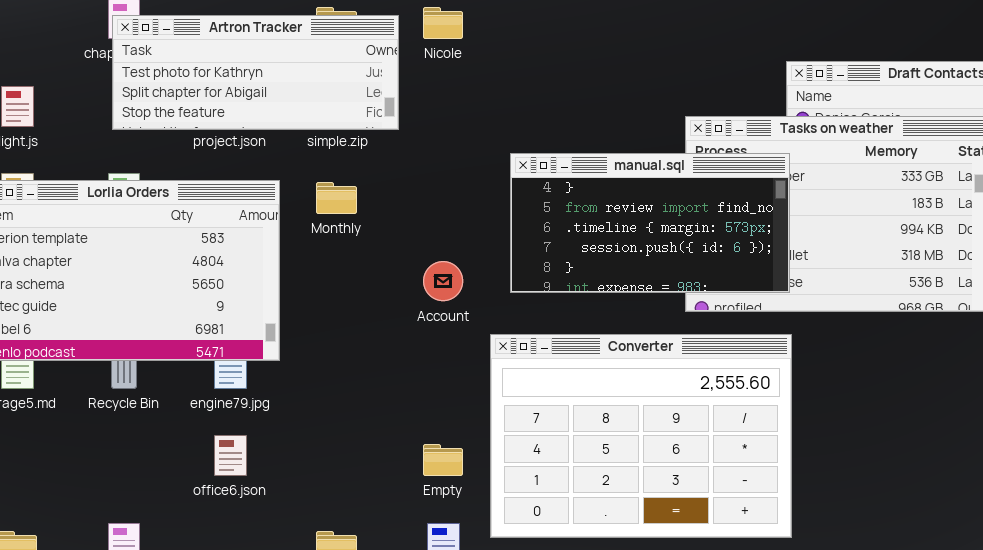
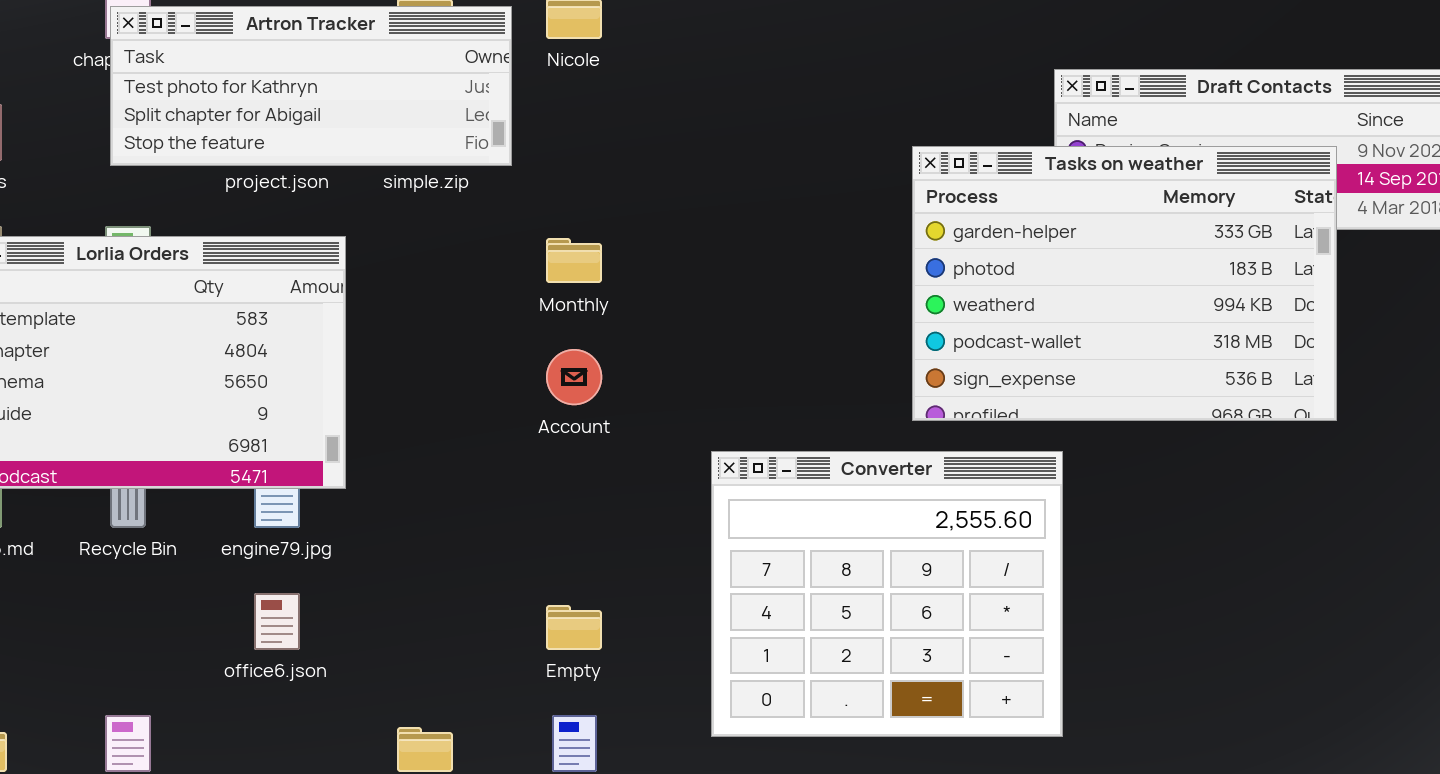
manual.sql: [510,153,790,293] -> none, closed
Monthly: [316,182,357,214] -> [546,238,602,283], moved
Converter: [490,334,792,538] -> [711,451,1063,737], resized

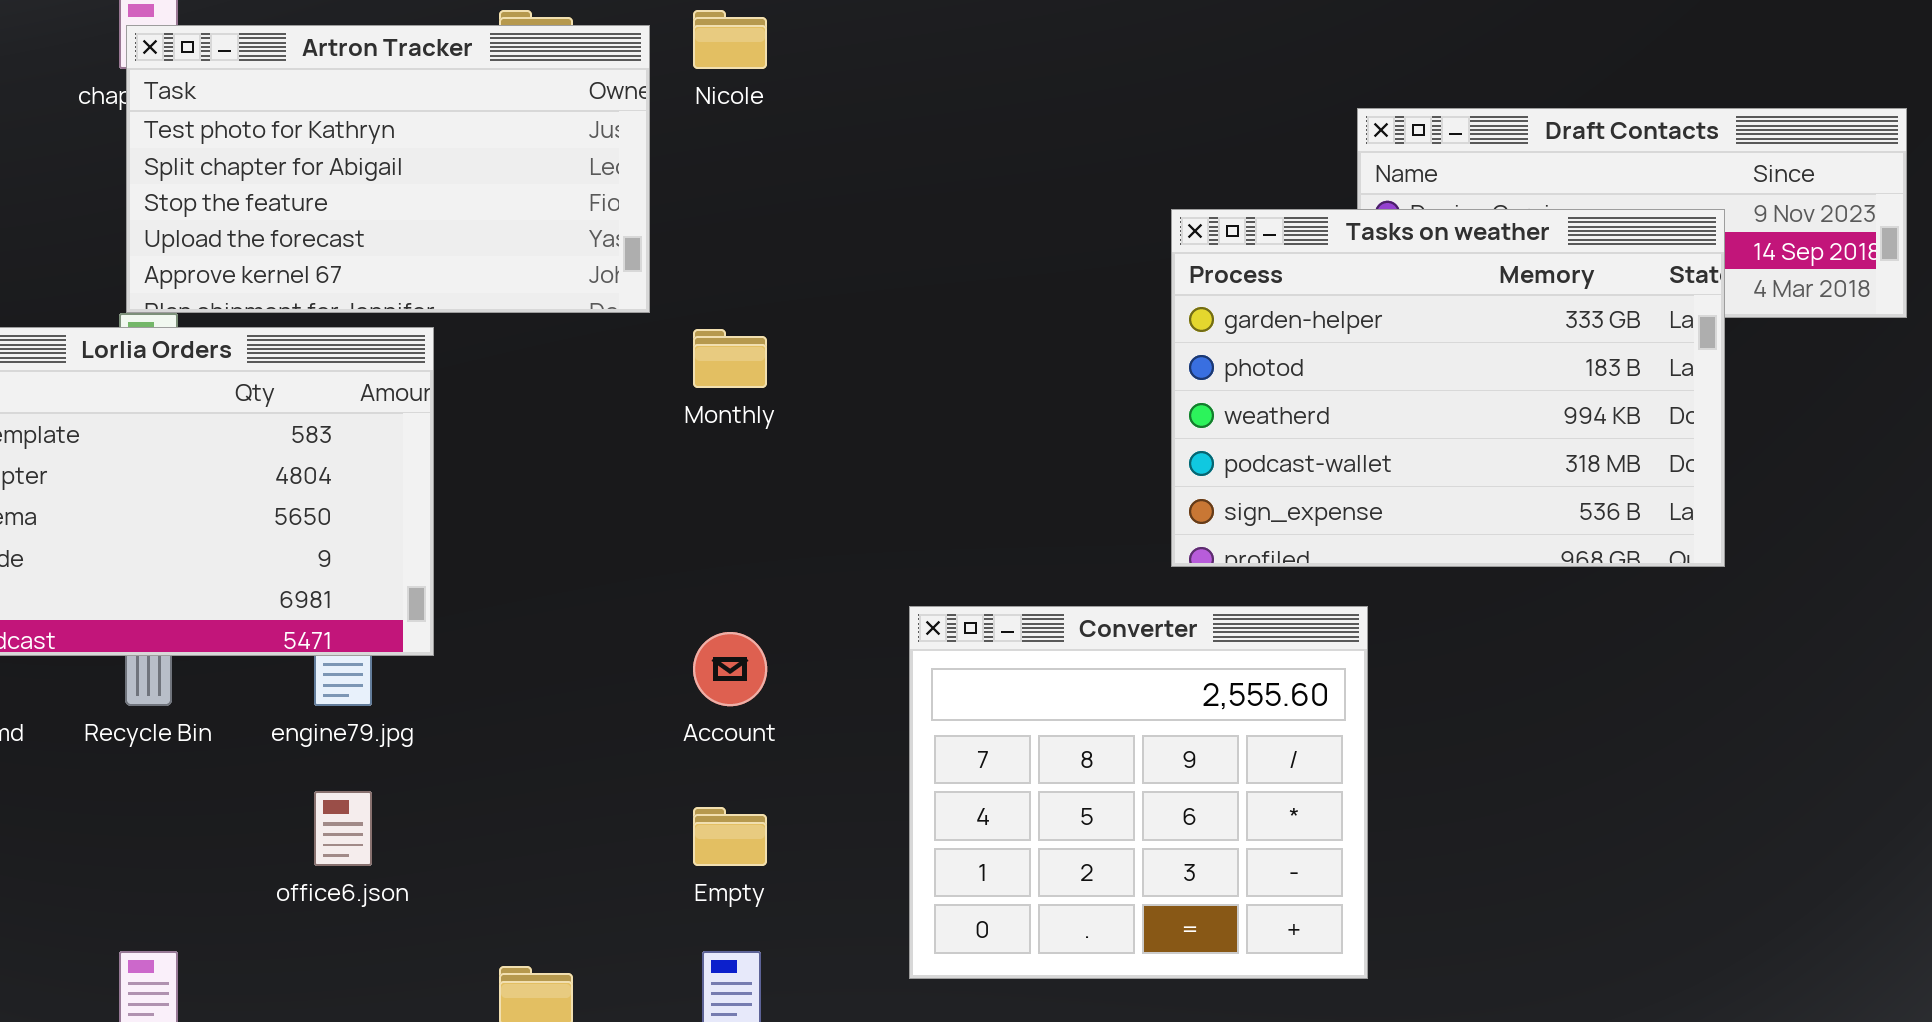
Artron Tracker: [110,6,512,166] -> [126,25,650,313], resized
Account: [546,349,602,405] -> [693,632,767,706], moved

